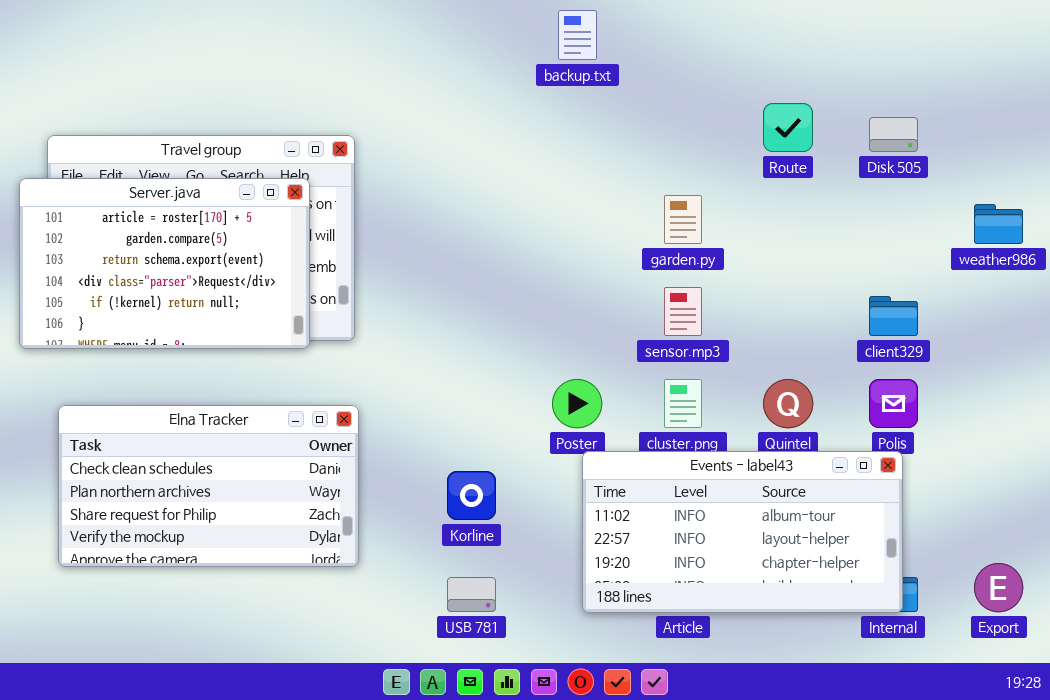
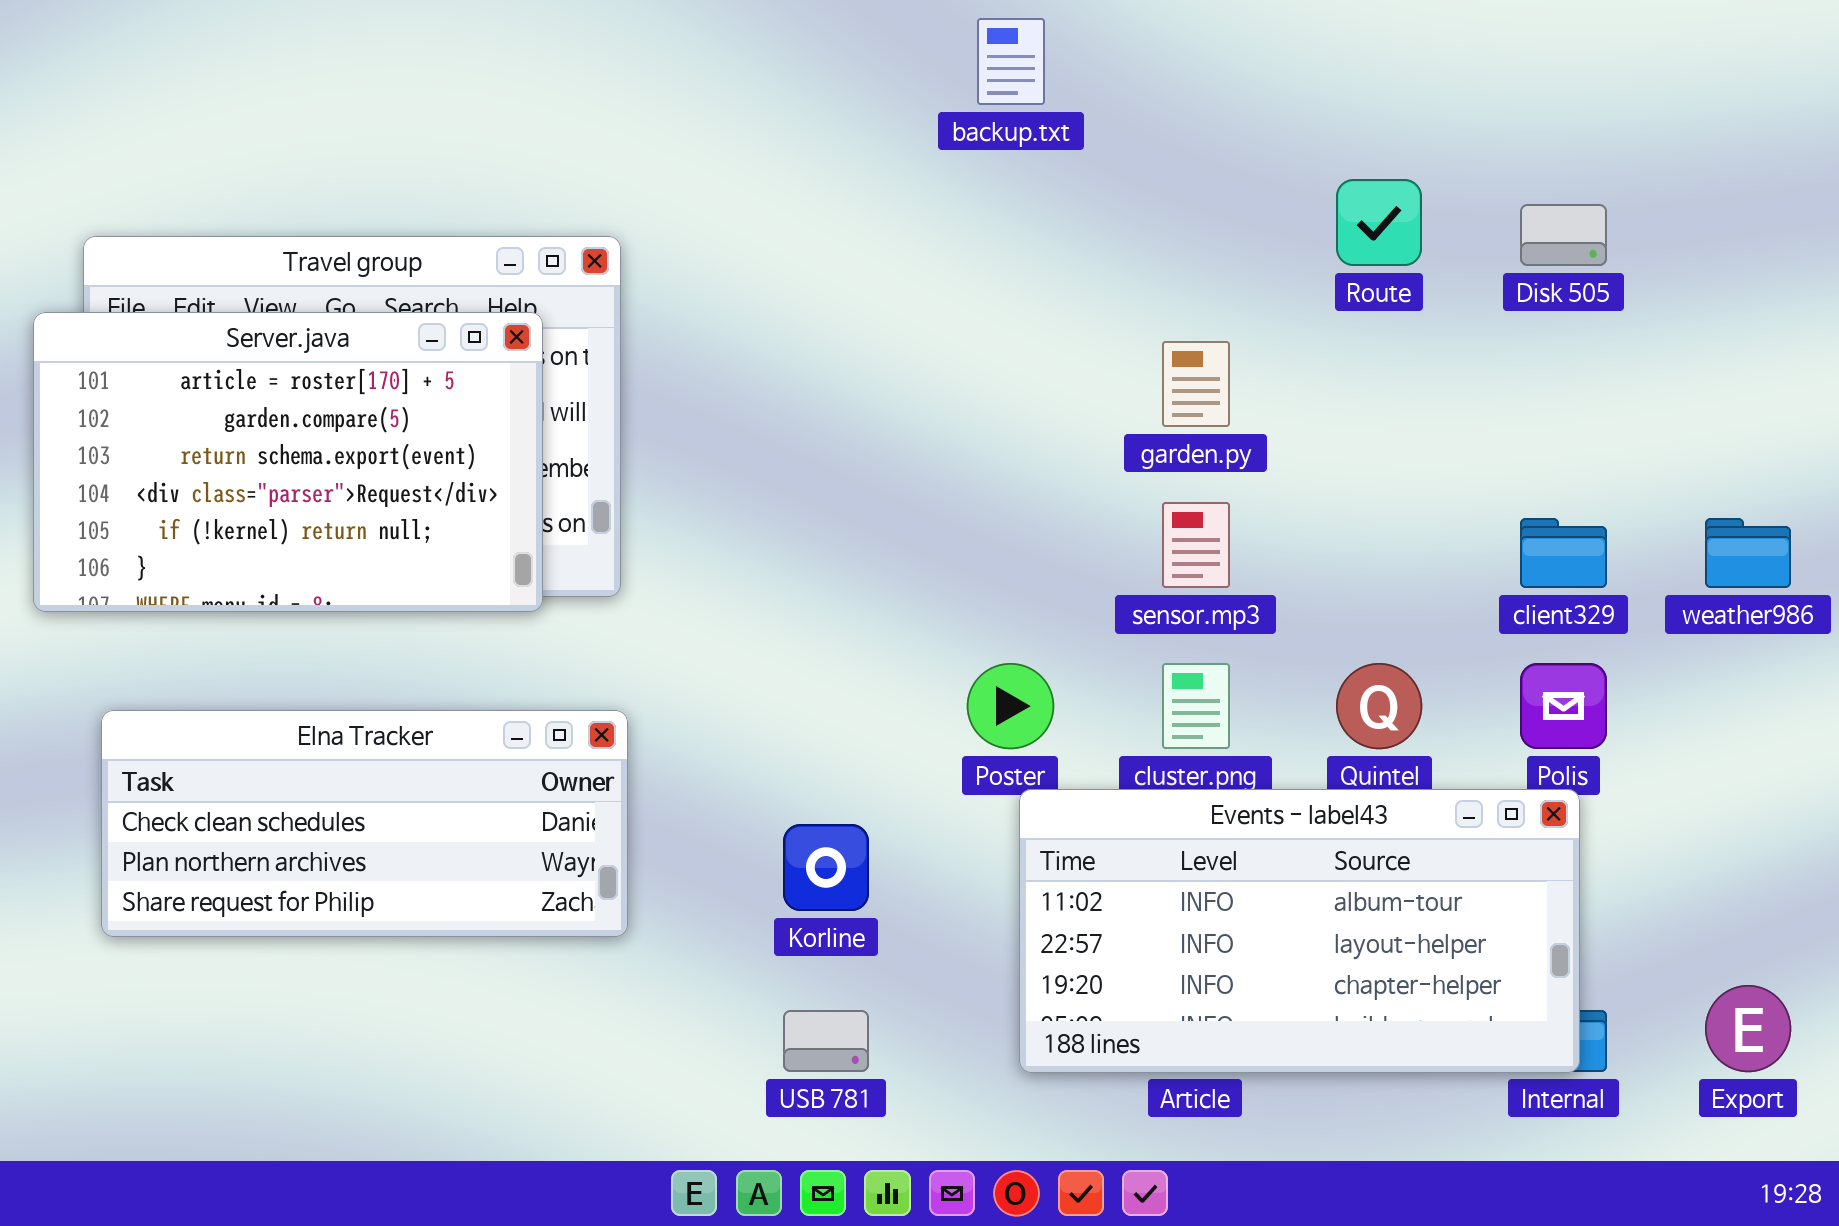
weather986: [974,204,1023,244] -> [1705,518,1791,588], moved
Elna Tracker: [58,405,359,567] -> [101,710,628,937], resized

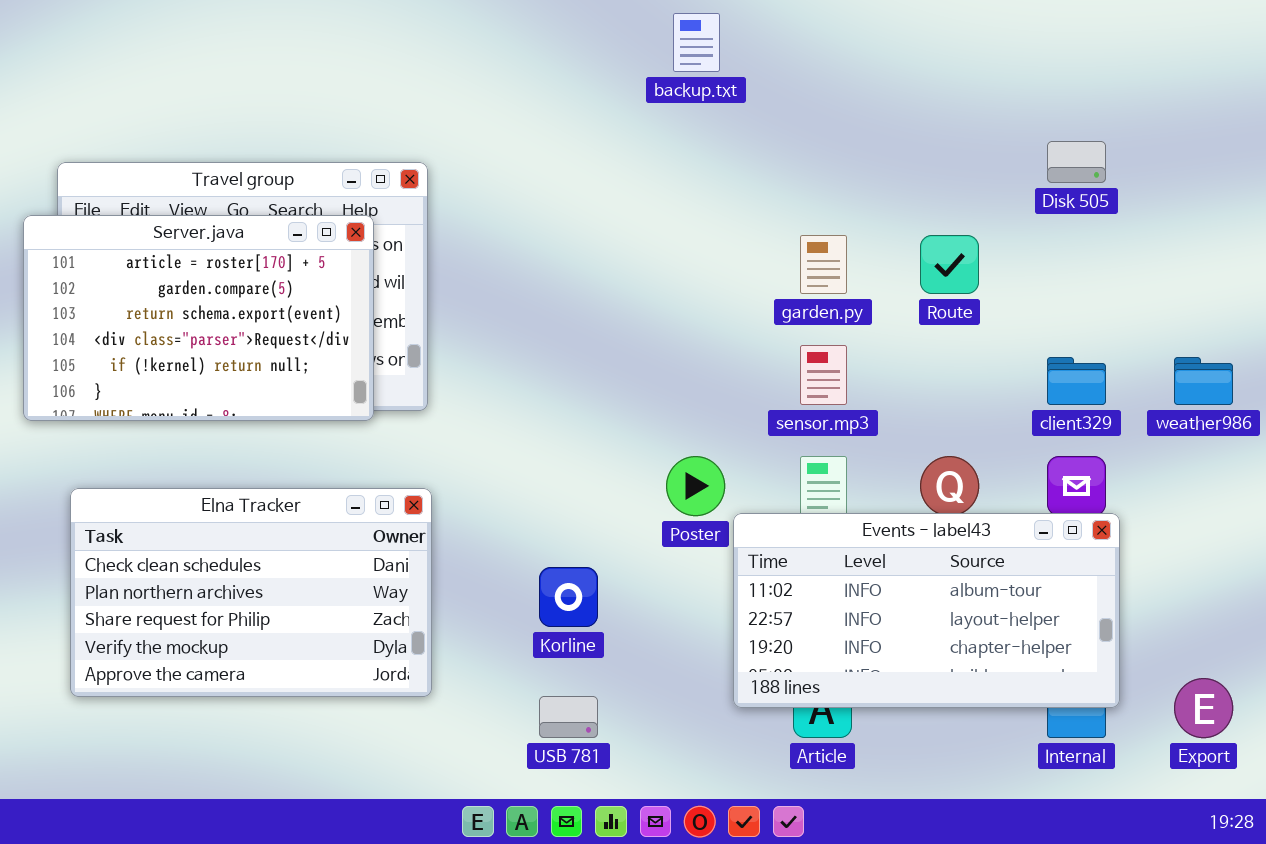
Route: [1336,179,1422,266] -> [920,235,979,294], moved
Elna Tracker: [101,710,628,937] -> [70,488,432,697], resized
Events - label43: [1019,789,1580,1073] -> [733,513,1120,708], moved

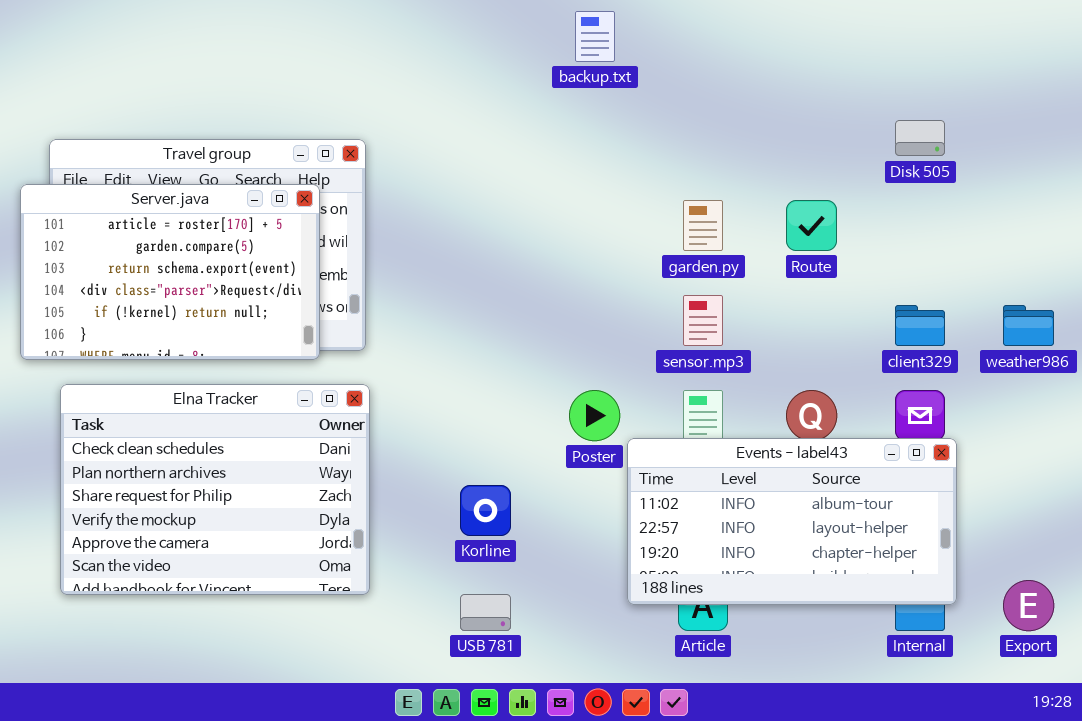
Elna Tracker: [70,488,432,697] -> [60,384,370,595], resized

